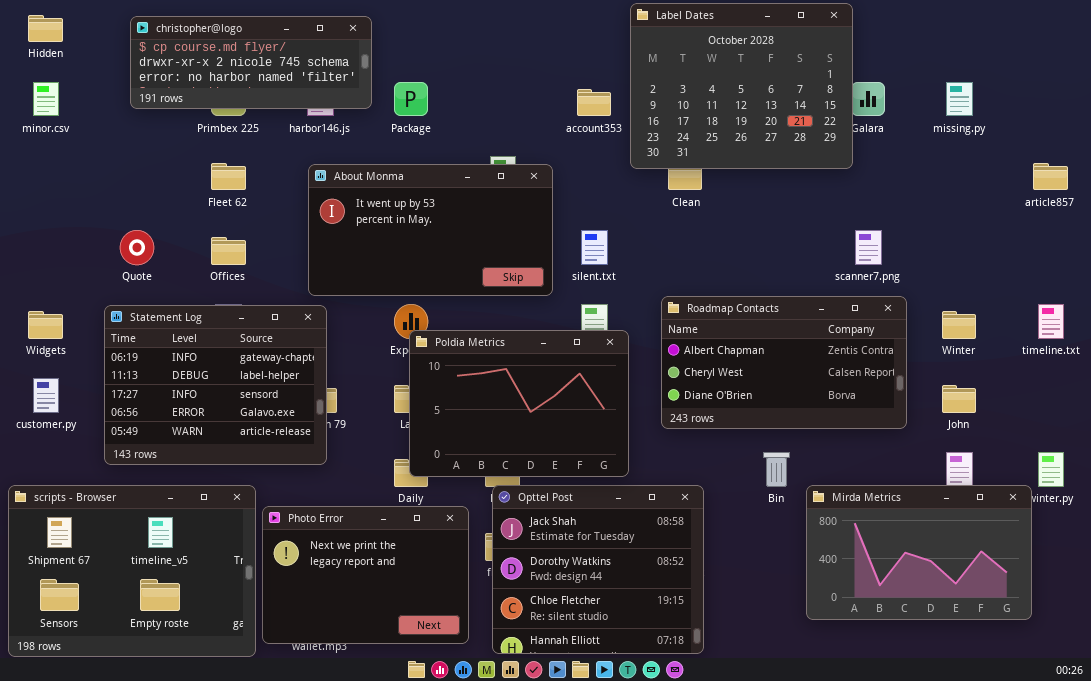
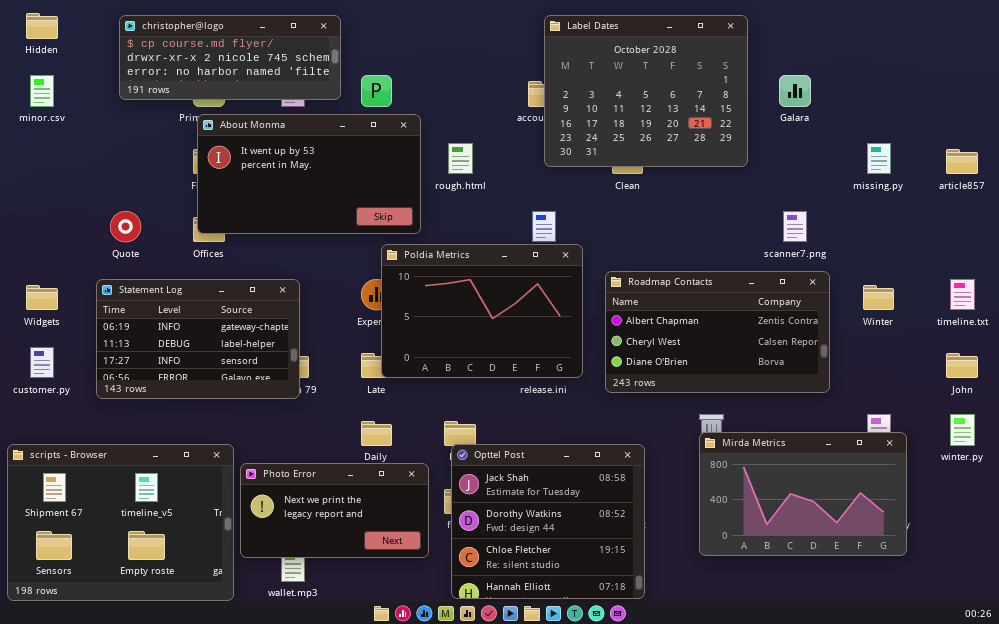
Label Dates: [630,3,853,169] -> [544,15,748,167], moved
missing.py: [946,82,973,116] -> [867,143,891,174], moved
About Monma: [308,164,553,296] -> [197,114,421,234], moved
Statement Log: [104,305,327,465] -> [96,279,300,399], resized
Poldia Metrics: [409,330,629,477] -> [381,244,583,378], moved
John: [942,385,976,413] -> [946,353,978,378], moved
Mirda Metrics: [806,485,1032,620] -> [699,432,907,556], moved
Photo Error: [262,506,469,644] -> [240,463,429,558], resized

